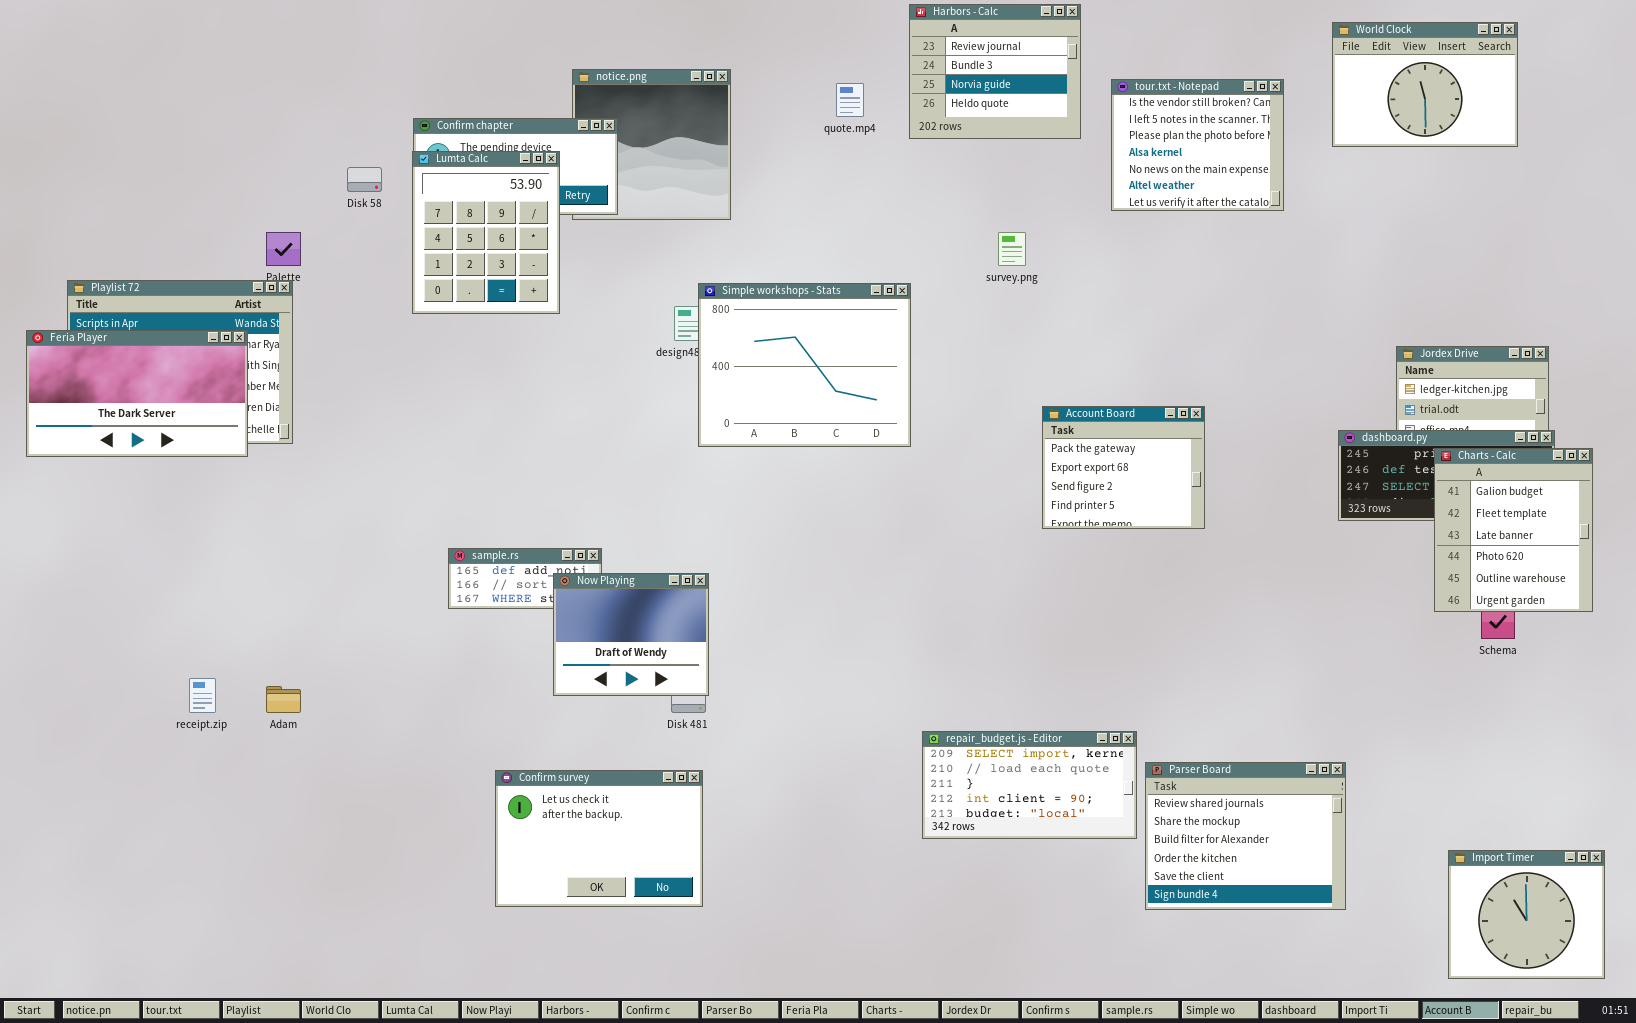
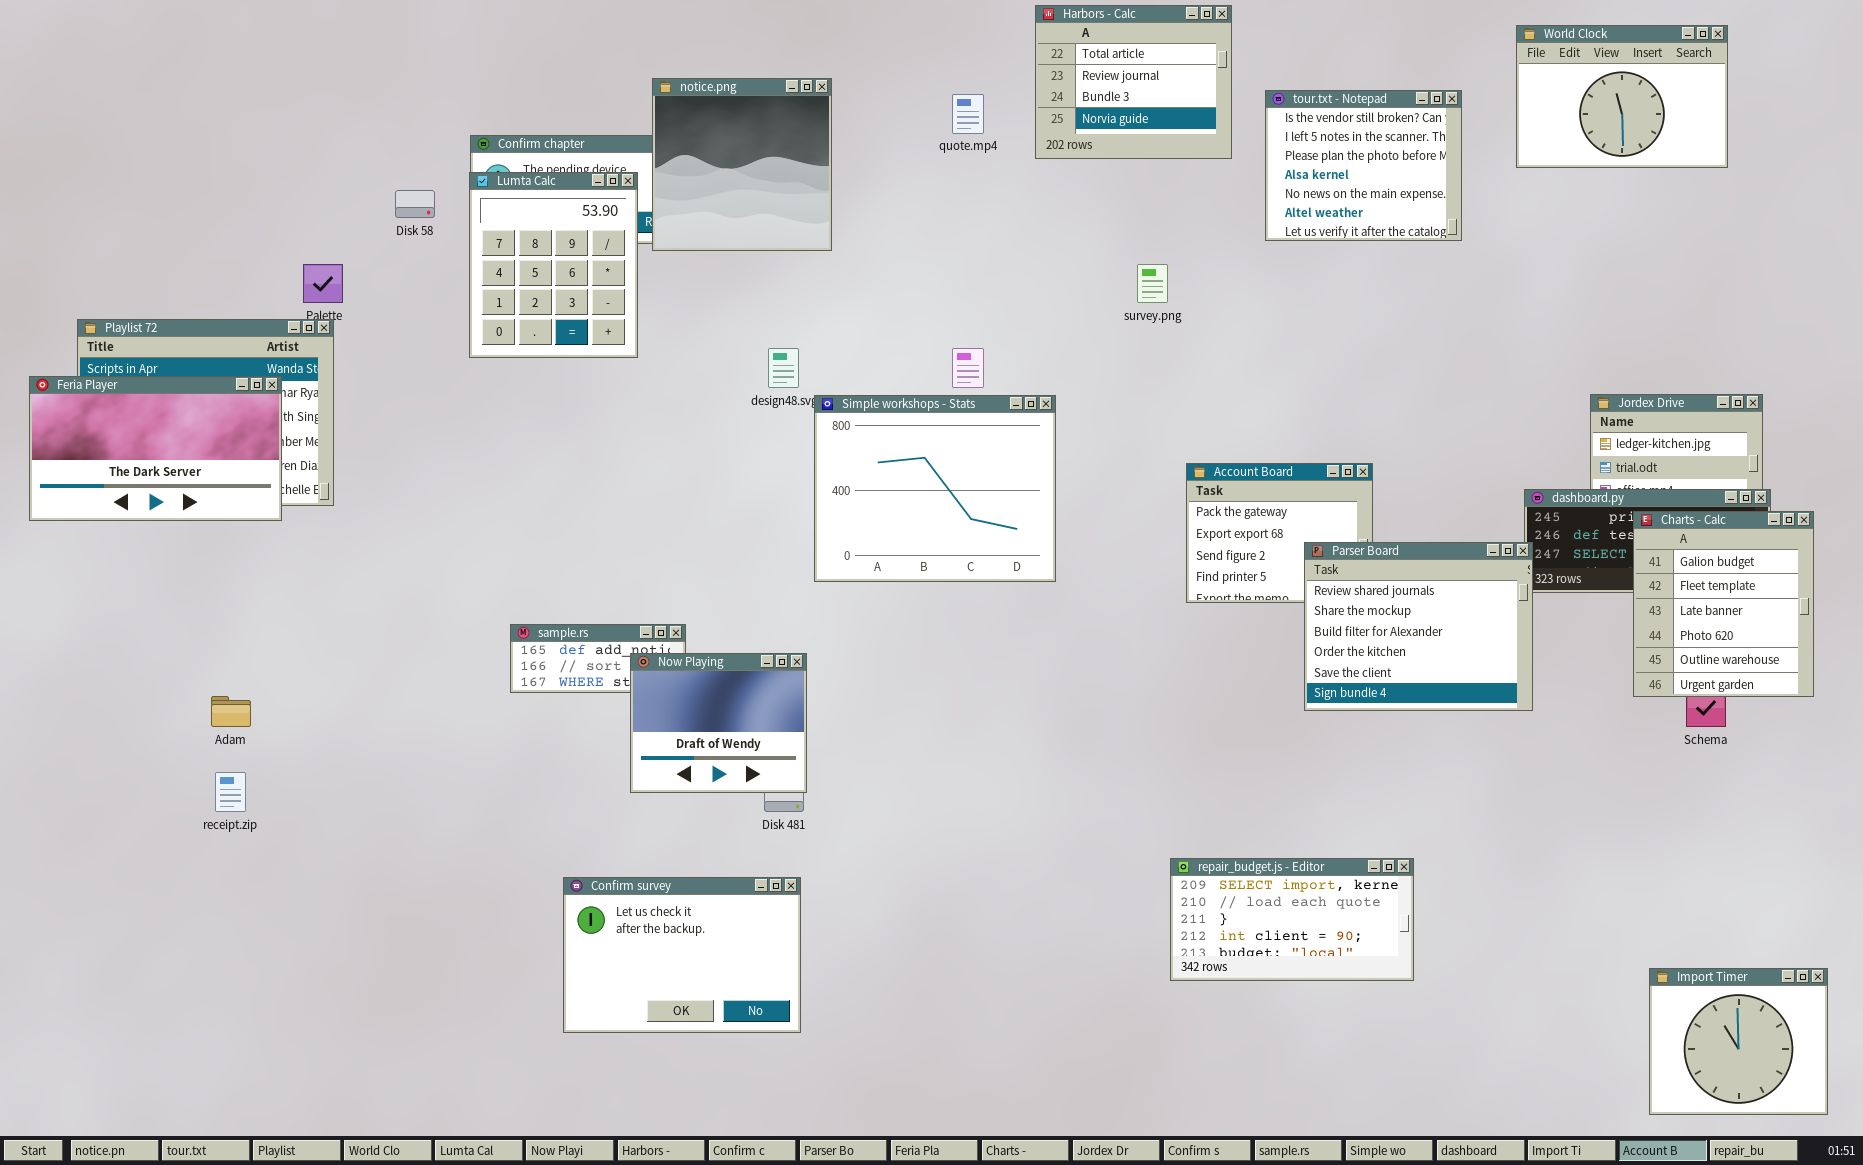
Harbors - Calc: [909,4,1081,139] -> [1035,5,1232,159], scrolled up 1 row
notice.png: [572,69,731,220] -> [652,78,832,251], raised
Simple workshops - Stats: [698,283,911,447] -> [814,395,1056,582], moved
Adam: [266,686,301,713] -> [211,696,251,727], moved
repair_budget.js - Editor: [922,731,1137,839] -> [1170,858,1414,981], moved
Parser Board: [1145,762,1346,910] -> [1304,542,1533,711], moved

